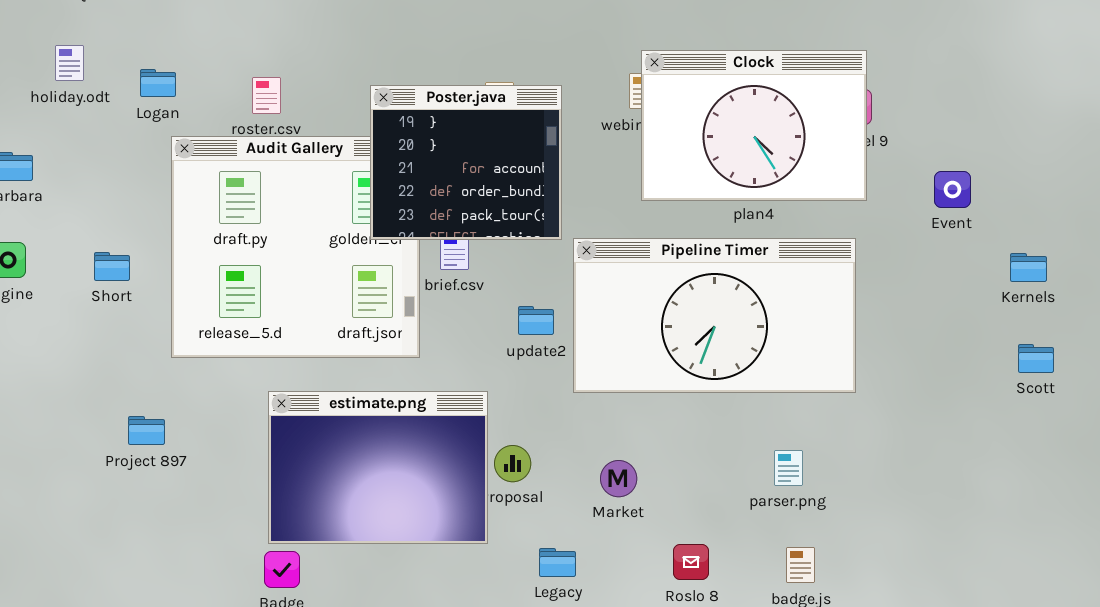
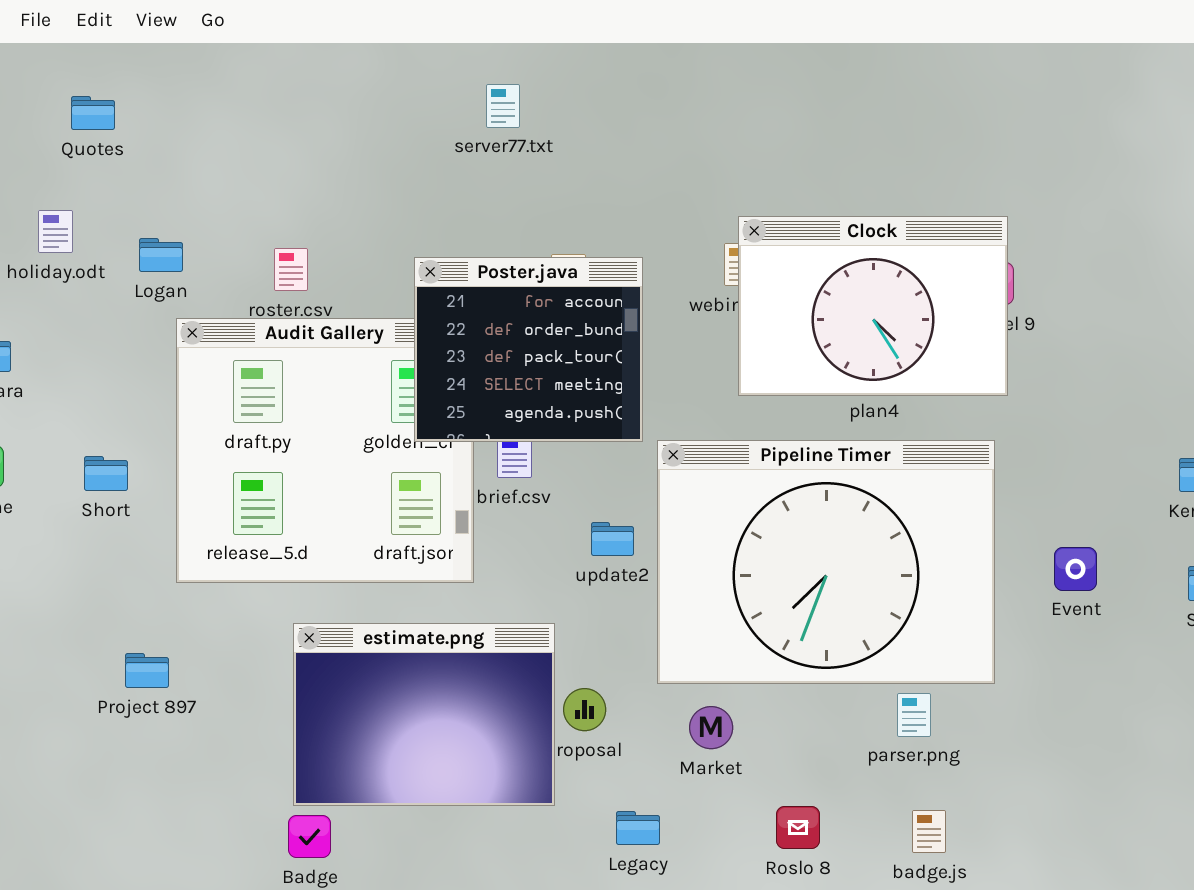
Poster.java: [370,85,562,240] -> [414,257,643,442], scrolled down 2 rows
Event: [934,171,971,208] -> [1054,547,1097,591], moved
Pipeline Timer: [573,238,856,393] -> [657,440,995,684], resized

